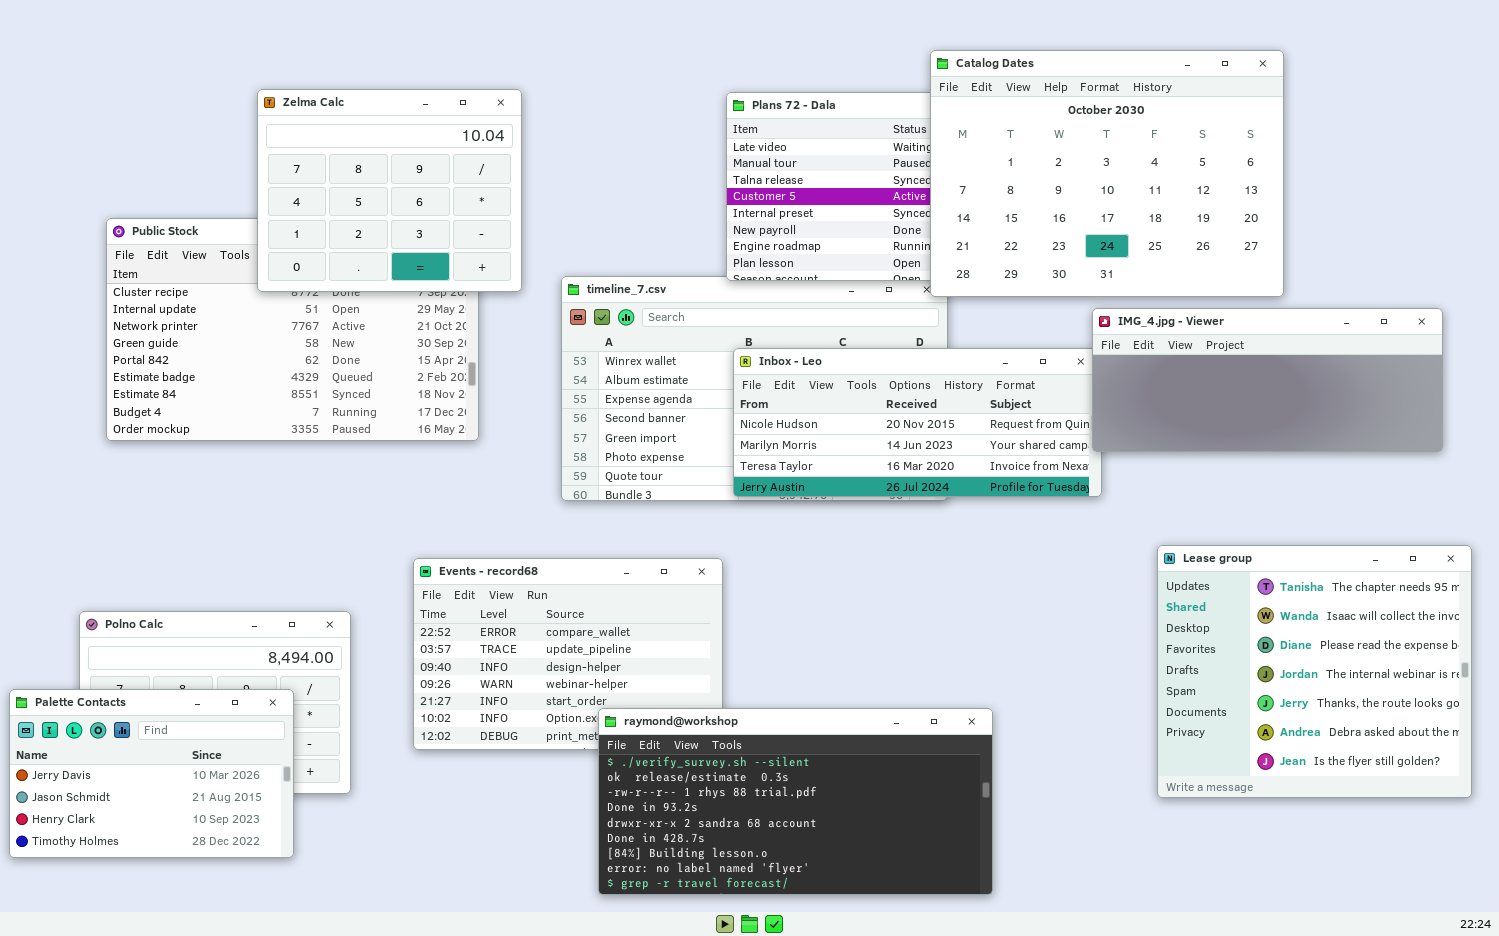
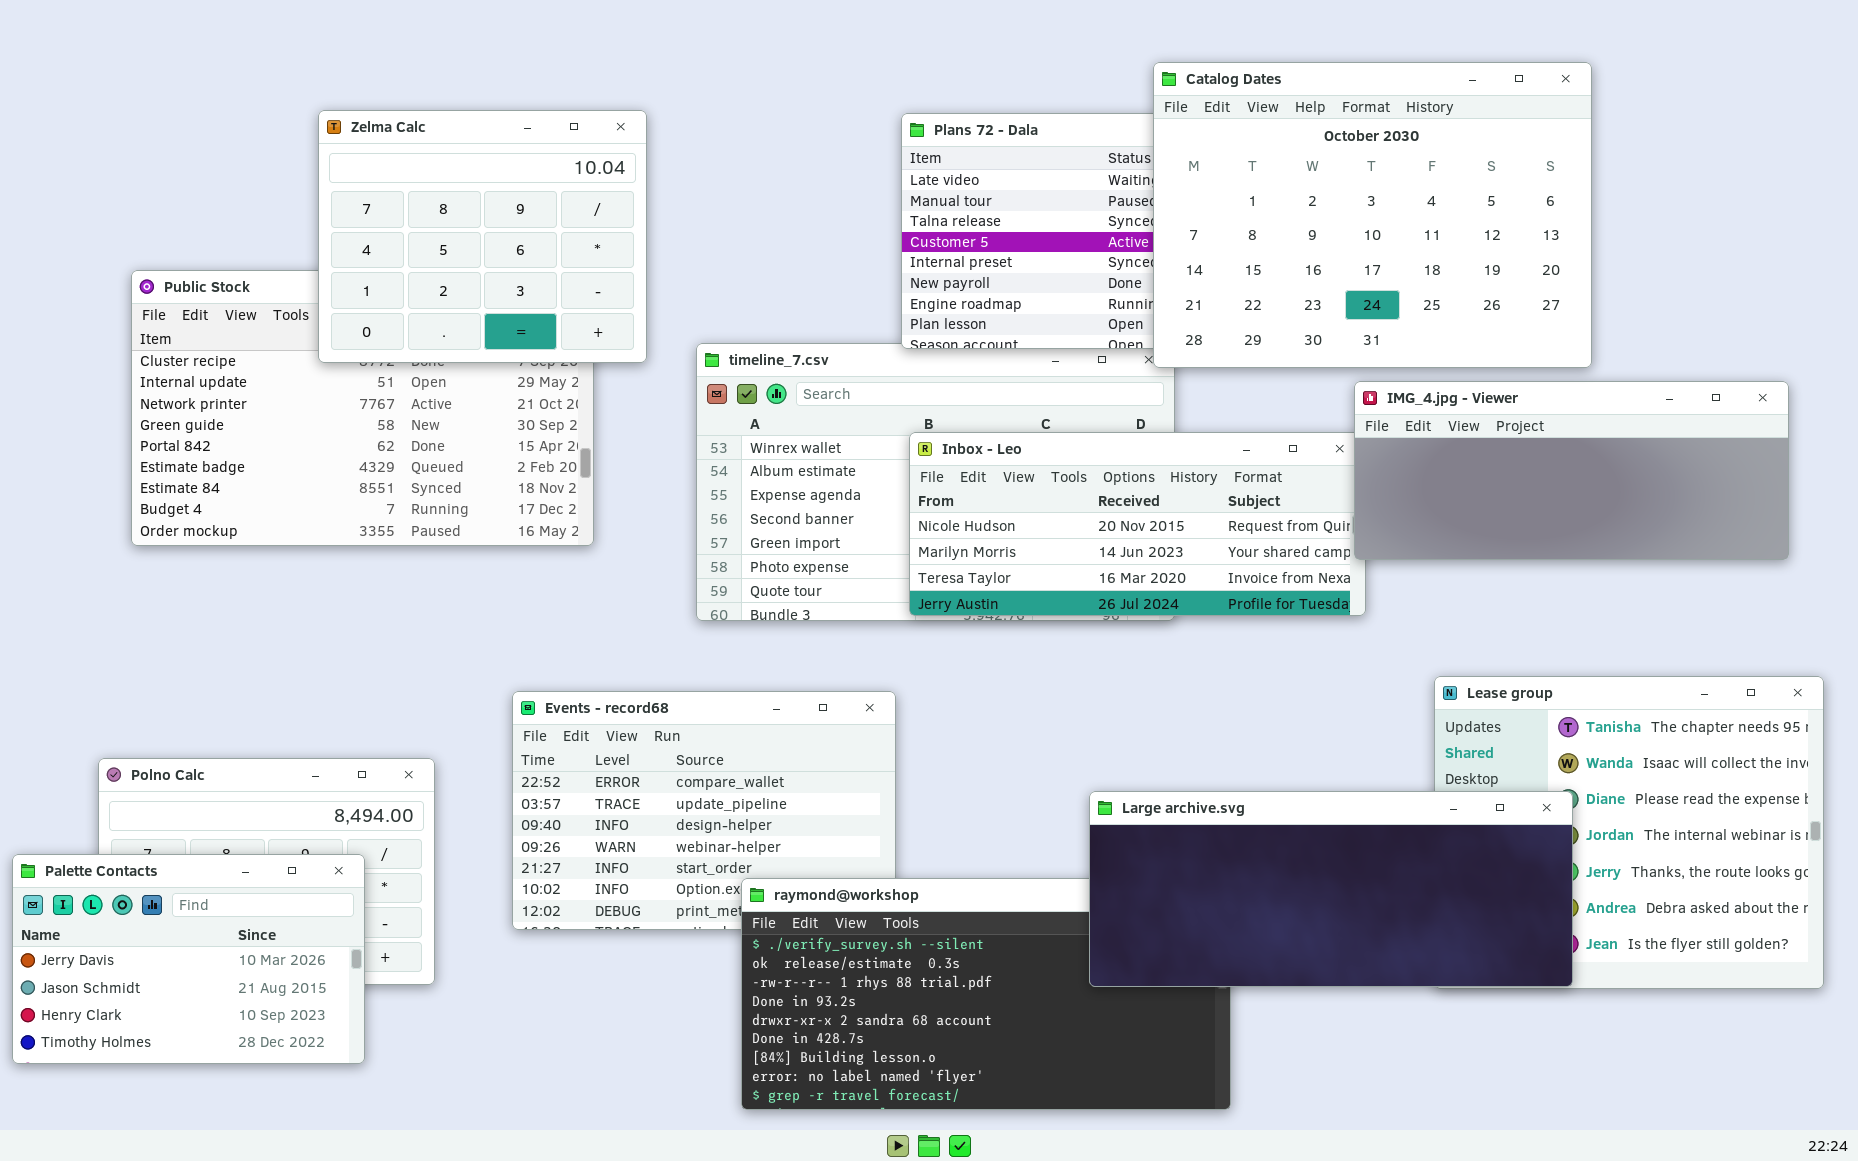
Large archive.svg: none -> [1089,791,1573,987], opened

